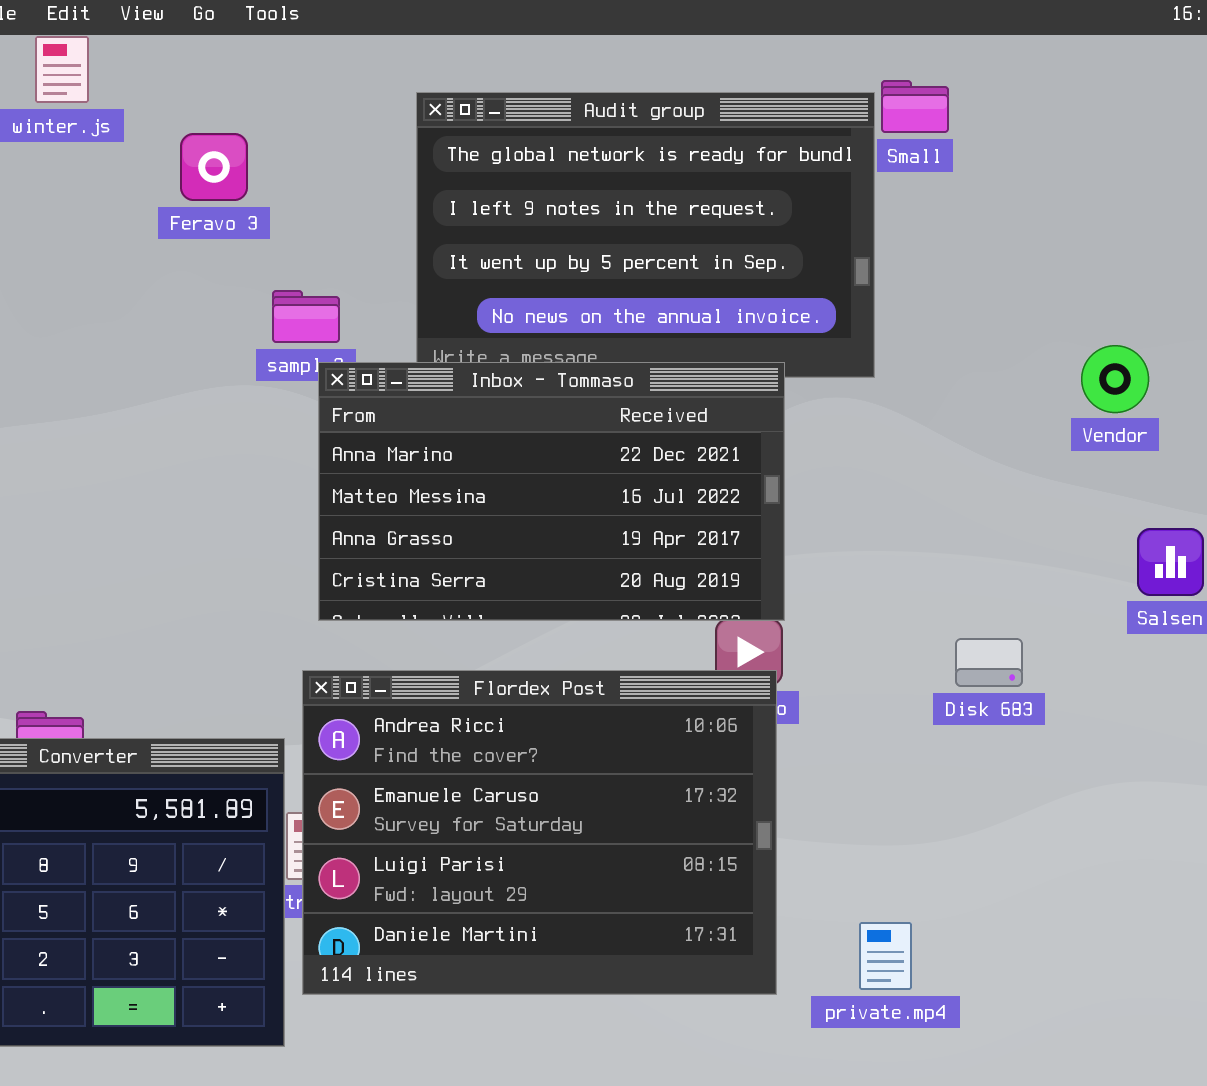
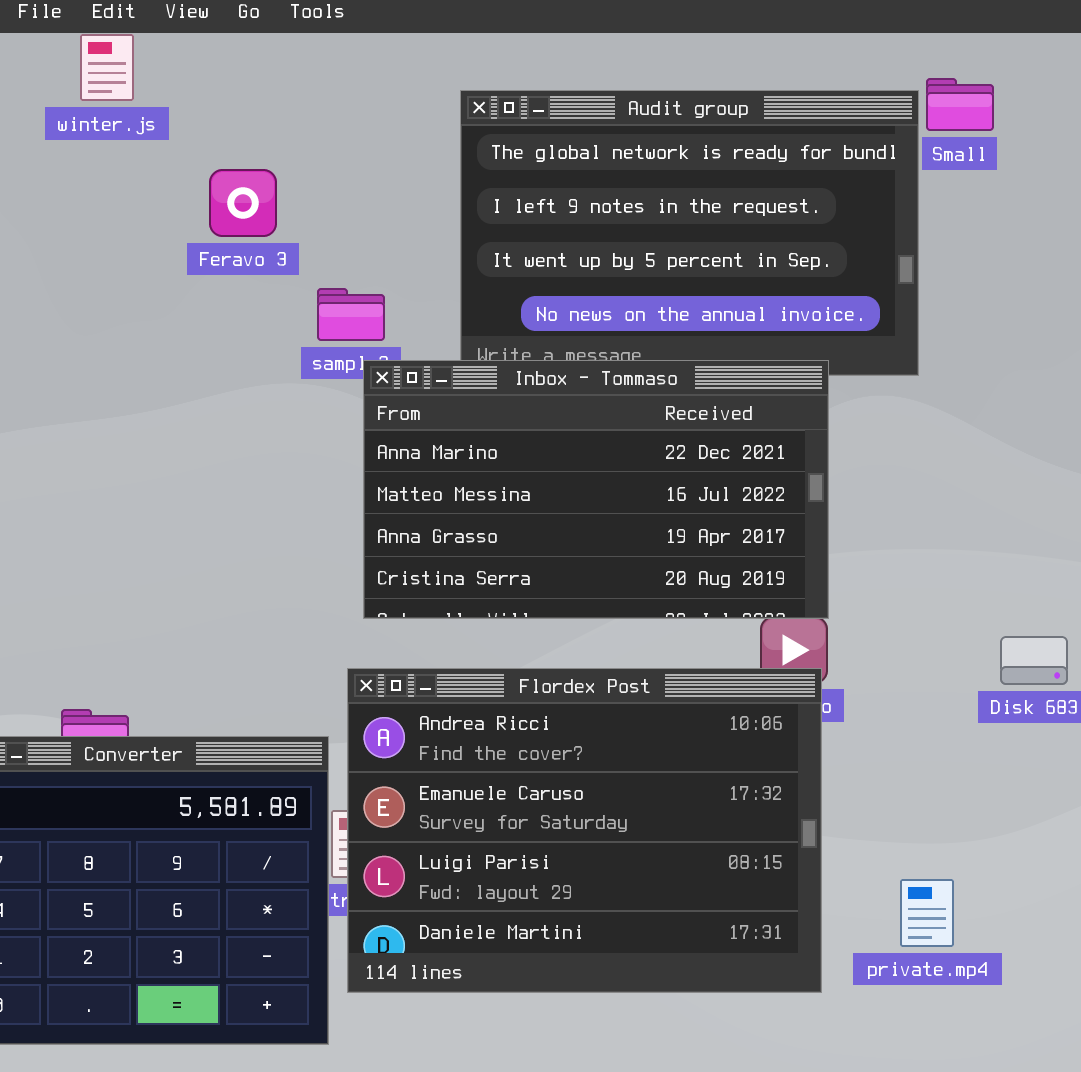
Feravo 3: [180,133,248,201] -> [209,169,277,237], moved
private.mp4: [859,922,912,990] -> [900,879,954,947], moved

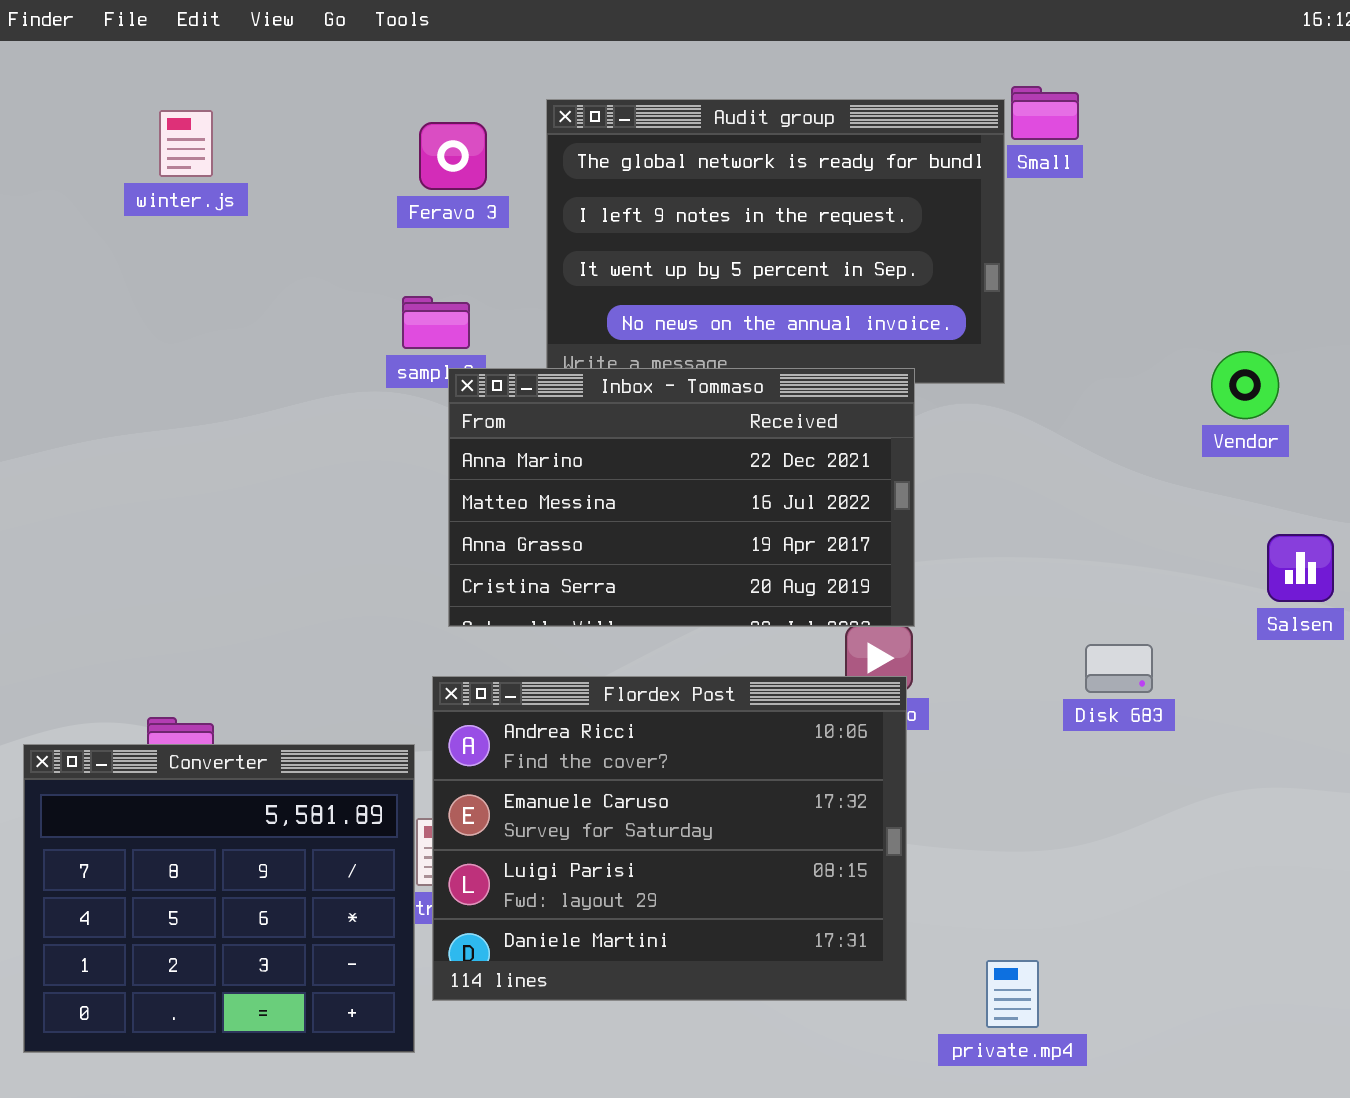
winter.js: [80,34,134,101] -> [159,110,213,177], moved
Feravo 3: [209,169,277,237] -> [419,122,487,190], moved
private.mp4: [900,879,954,947] -> [986,960,1039,1028], moved

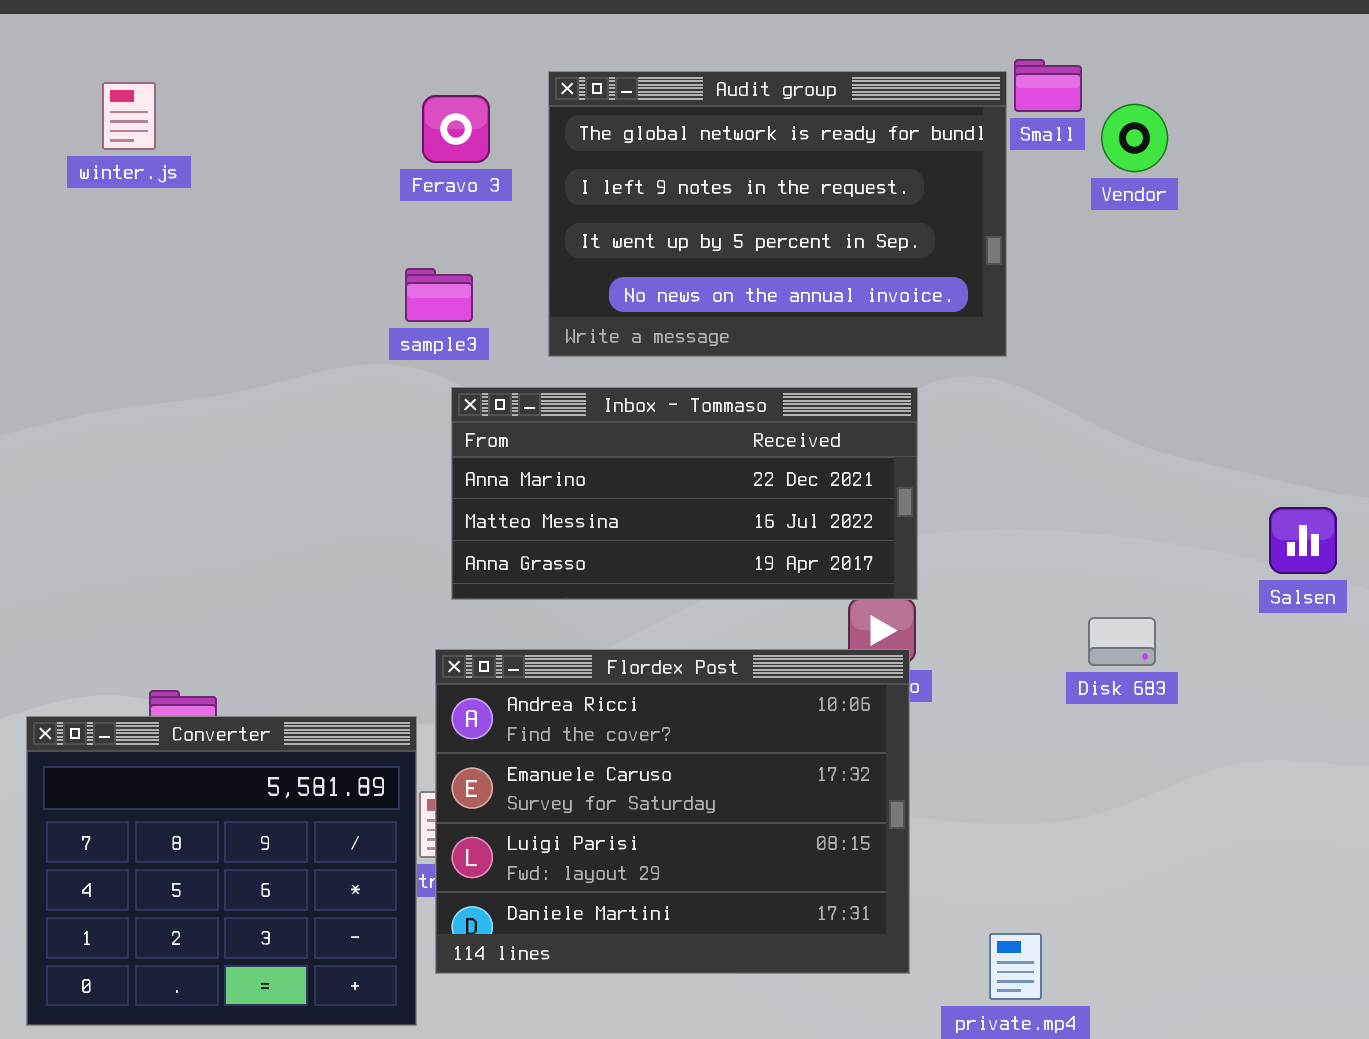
winter.js: [159,110,213,177] -> [102,82,156,150], moved
Vendor: [1211,351,1279,419] -> [1101,104,1168,172], moved
Inbox - Tommaso: [448,368,915,627] -> [451,387,918,600], resized

